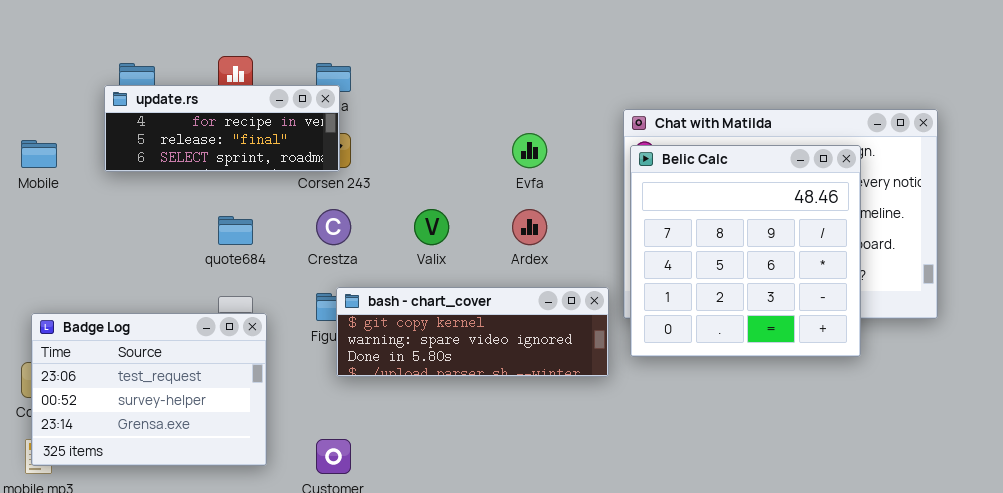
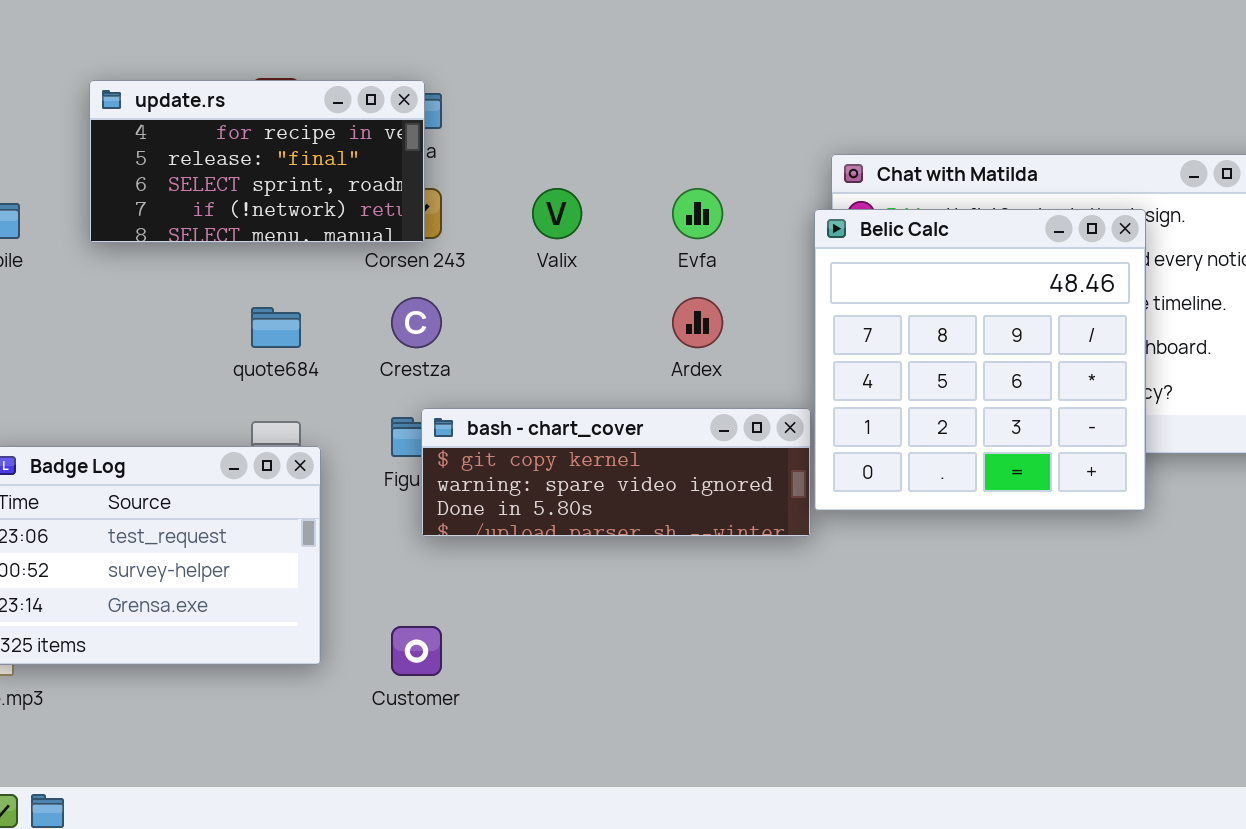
update.rs: [104,85,340,172] -> [89,80,425,243], resized
Belic Calc: [630,145,861,357] -> [814,209,1146,511], moved
Valix: [414,209,449,245] -> [532,188,582,239], moved

